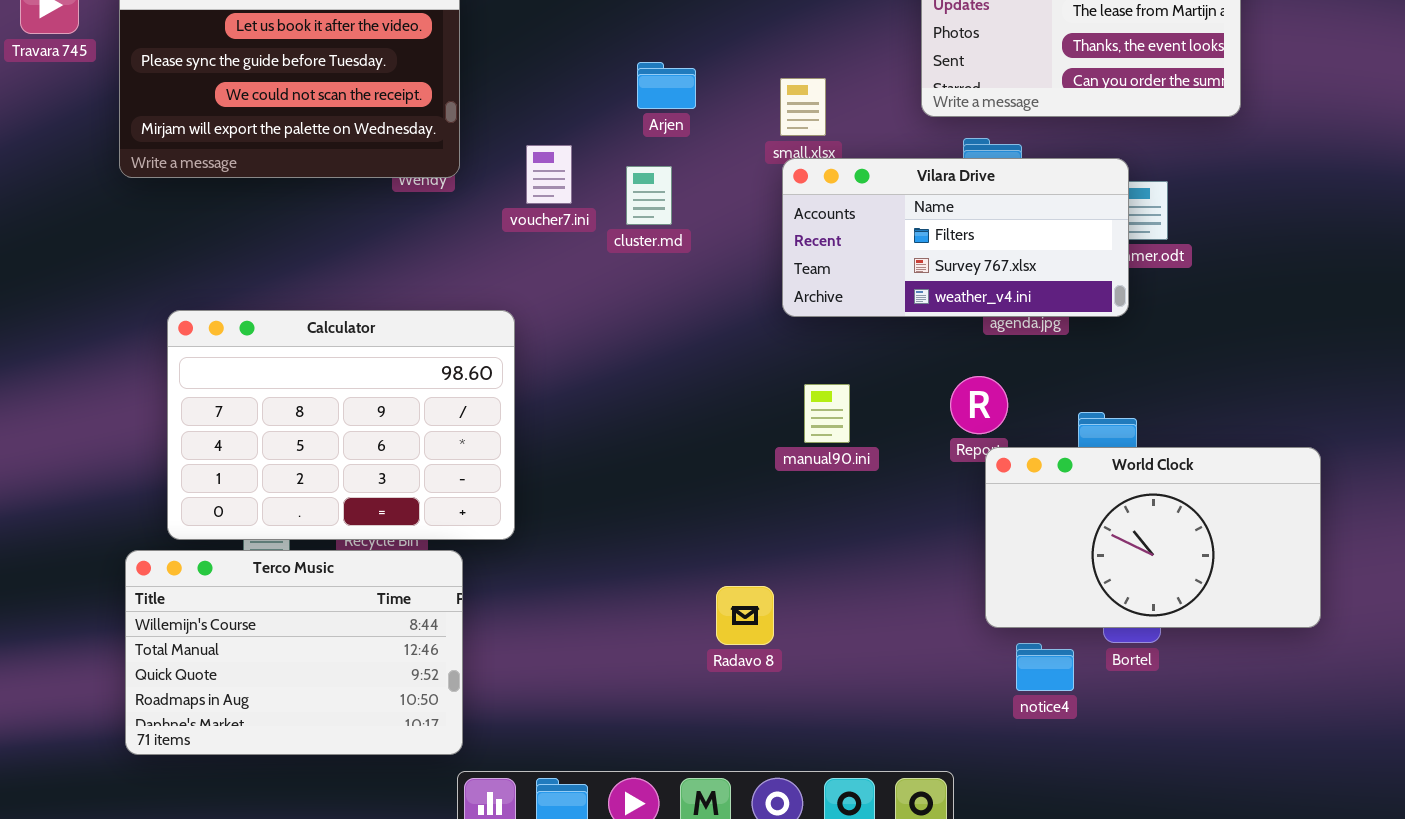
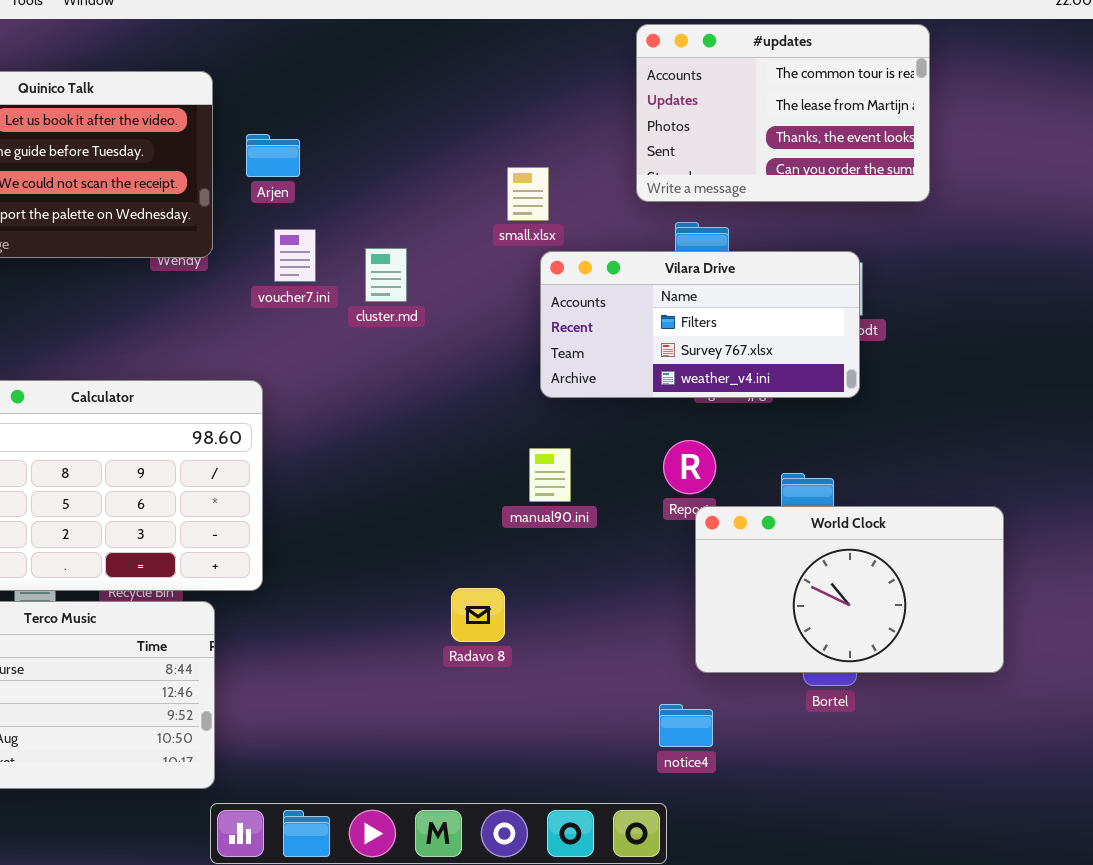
Arjen: [637,62,696,109] -> [246,134,300,177], moved
Vilara Drive: [782,158,1129,317] -> [540,251,860,398], moved
Radavo 8: [716,586,774,645] -> [451,588,505,642], moved
notice4: [1016,643,1074,691] -> [659,704,713,747], moved

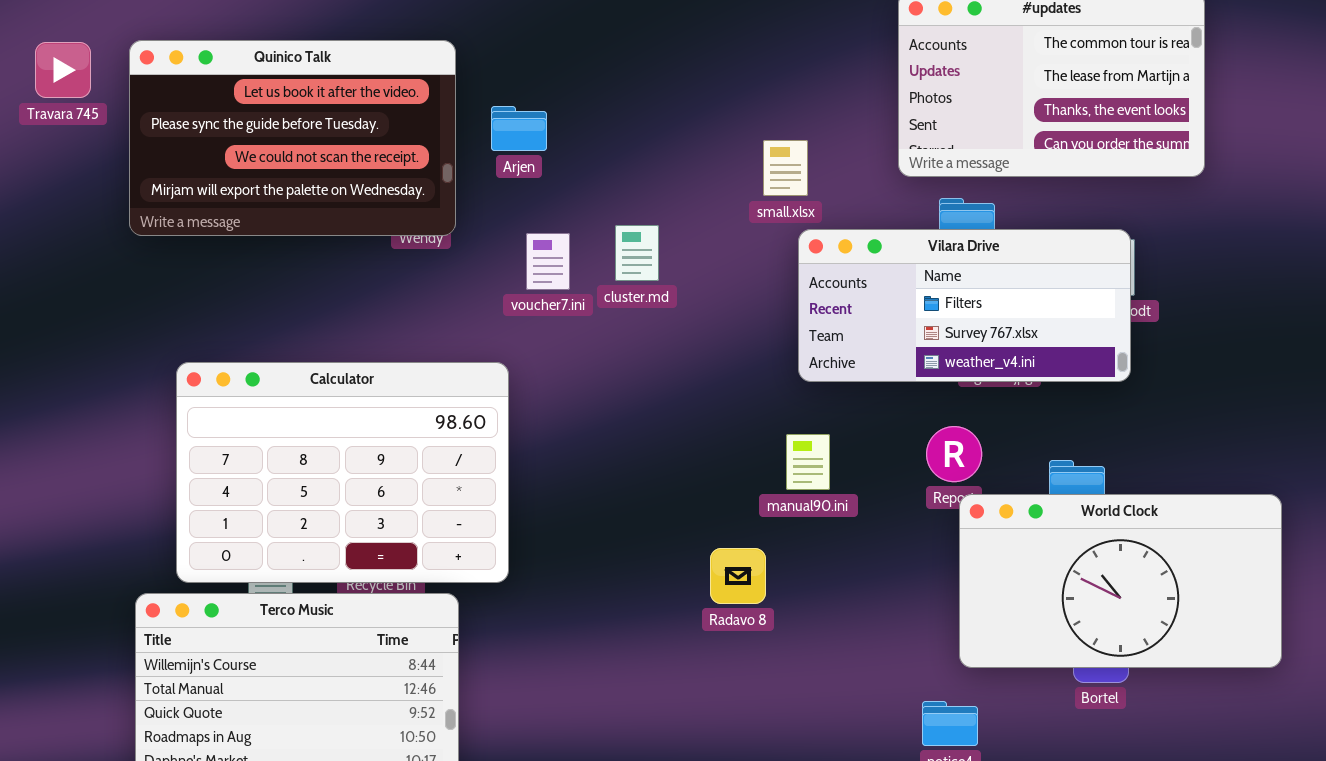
voucher7.ini: [274,229,316,282] -> [526,233,570,290], moved
Radavo 8: [451,588,505,642] -> [710,548,766,604], moved

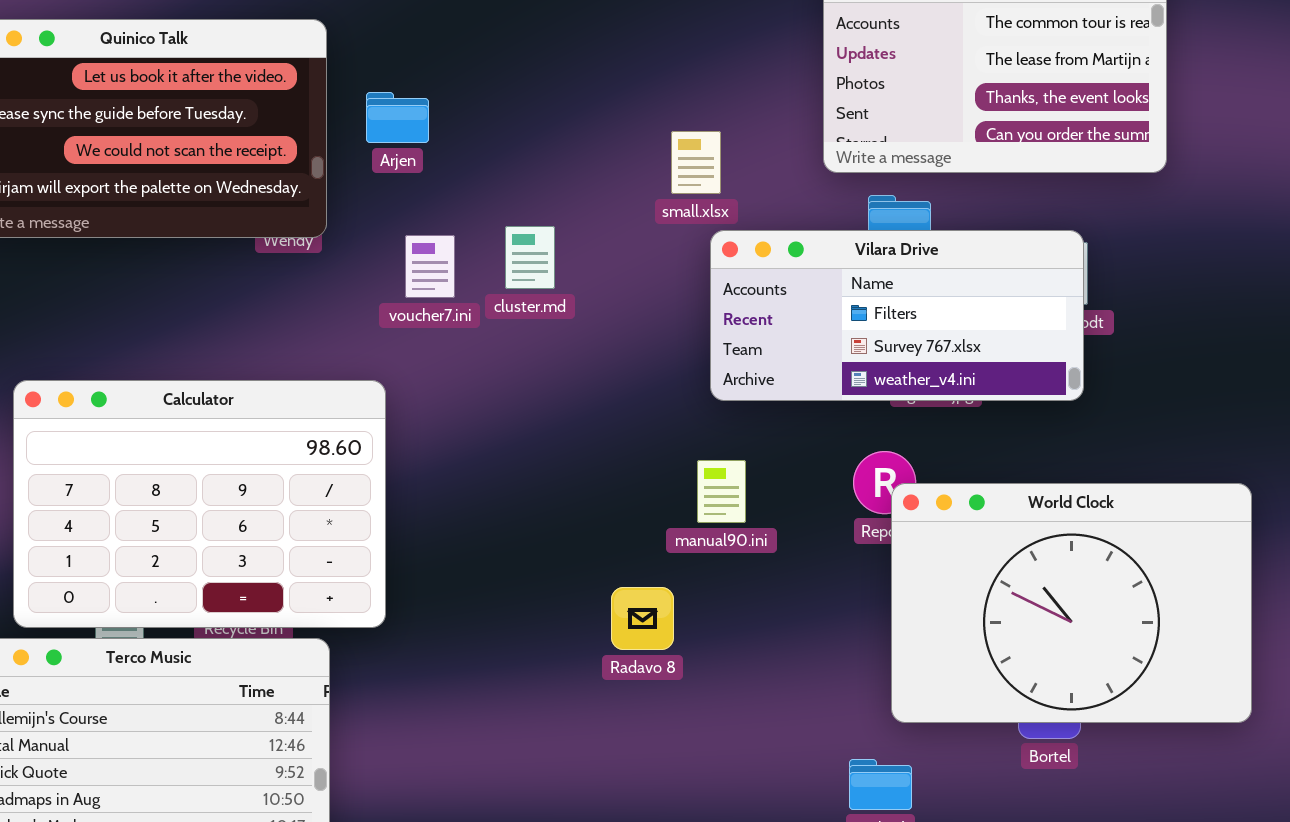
World Clock: [959,494,1282,668] -> [891,483,1252,723], resized

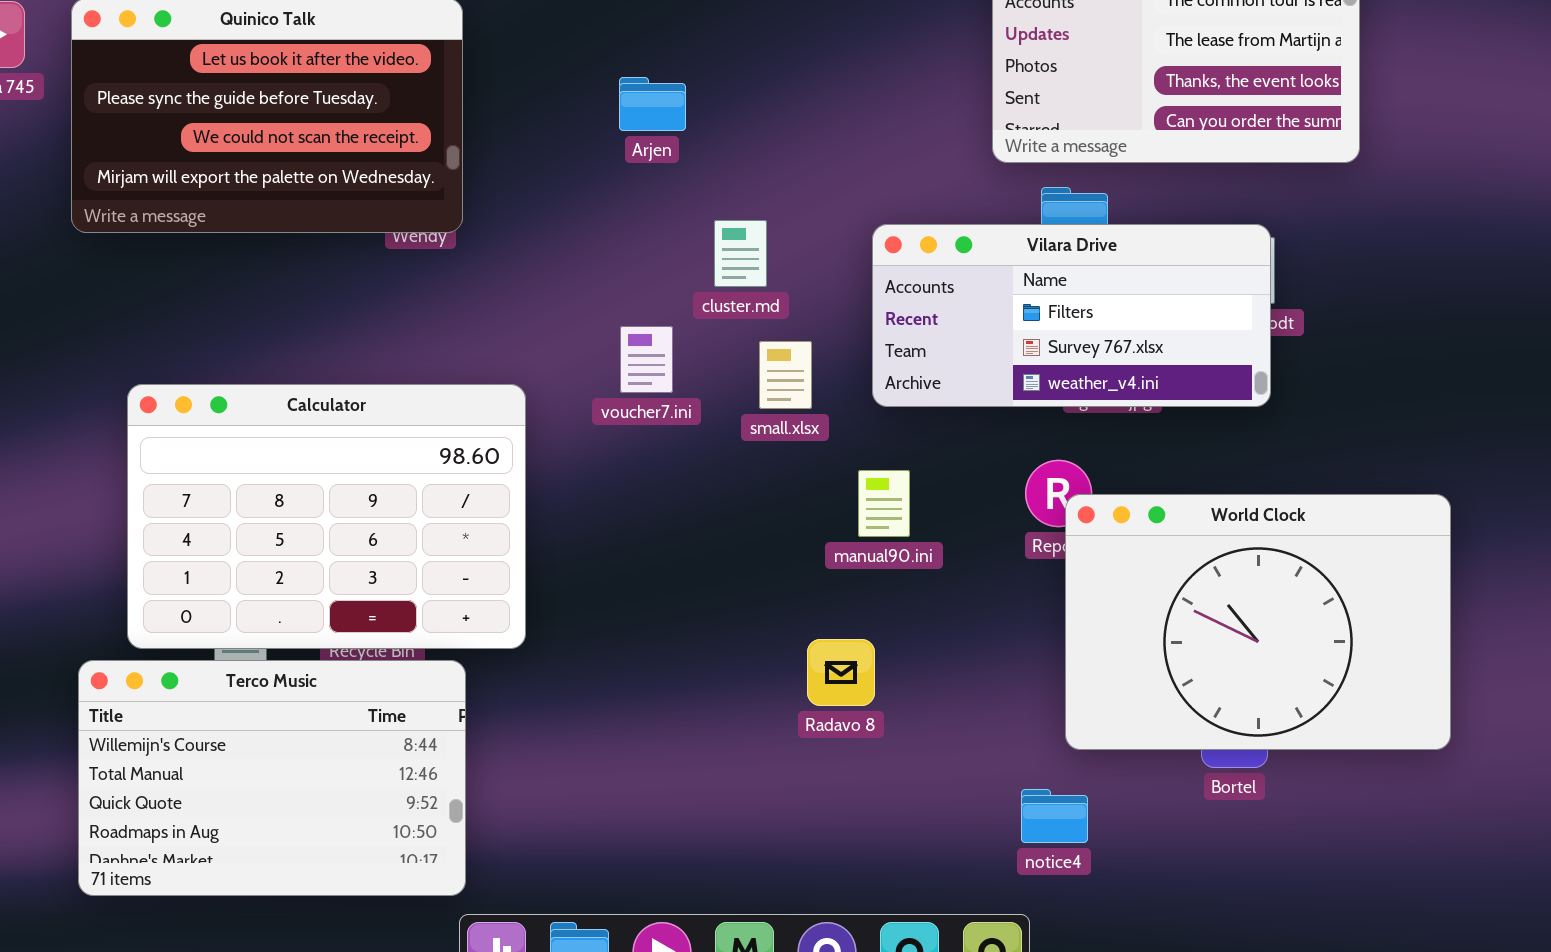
Arjen: [366,92,429,143] -> [619,77,686,131], moved
small.xlsx: [671,131,721,194] -> [759,341,812,409], moved
cluster.md: [505,226,555,289] -> [714,220,767,287], moved
voucher7.ini: [405,235,455,298] -> [620,326,673,393], moved
Radavo 8: [611,587,674,650] -> [807,639,875,706], moved

